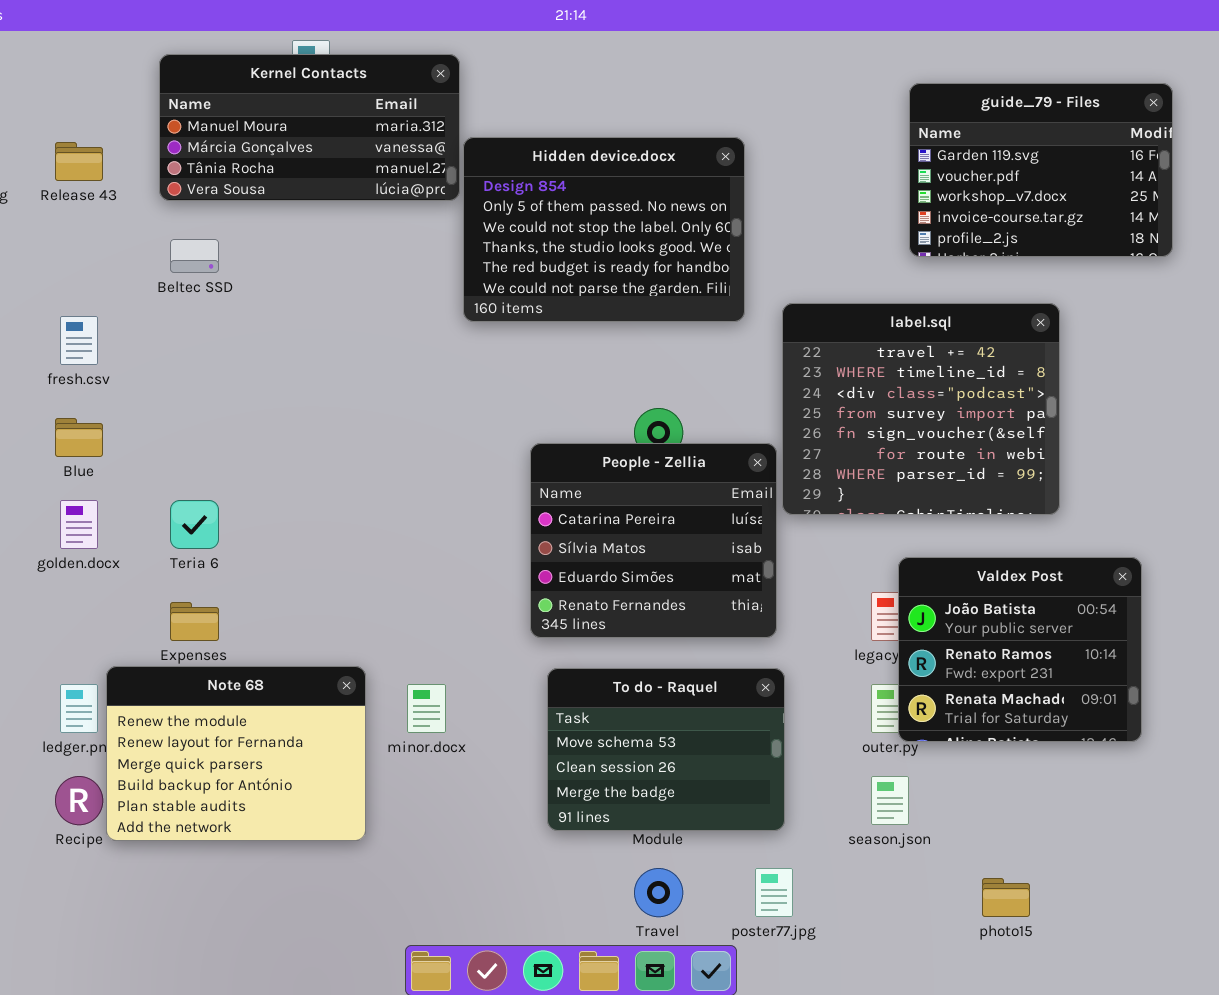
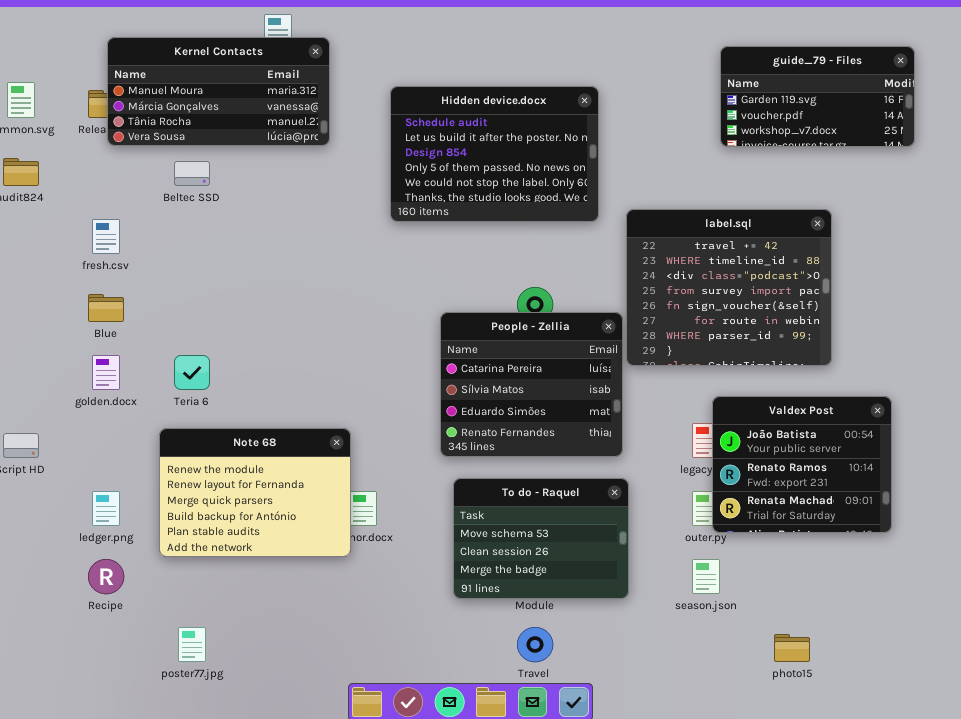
Kernel Contacts: [159,54,460,201] -> [107,37,330,146], moved
guide_79 - Files: [909,83,1173,257] -> [720,46,915,147], resized
Hidden device.docx: [463,137,745,322] -> [390,86,599,222], scrolled up 2 rows
Note 68: [106,666,366,841] -> [159,428,351,557], moved
poster77.jpg: [755,868,793,917] -> [178,627,206,662], moved

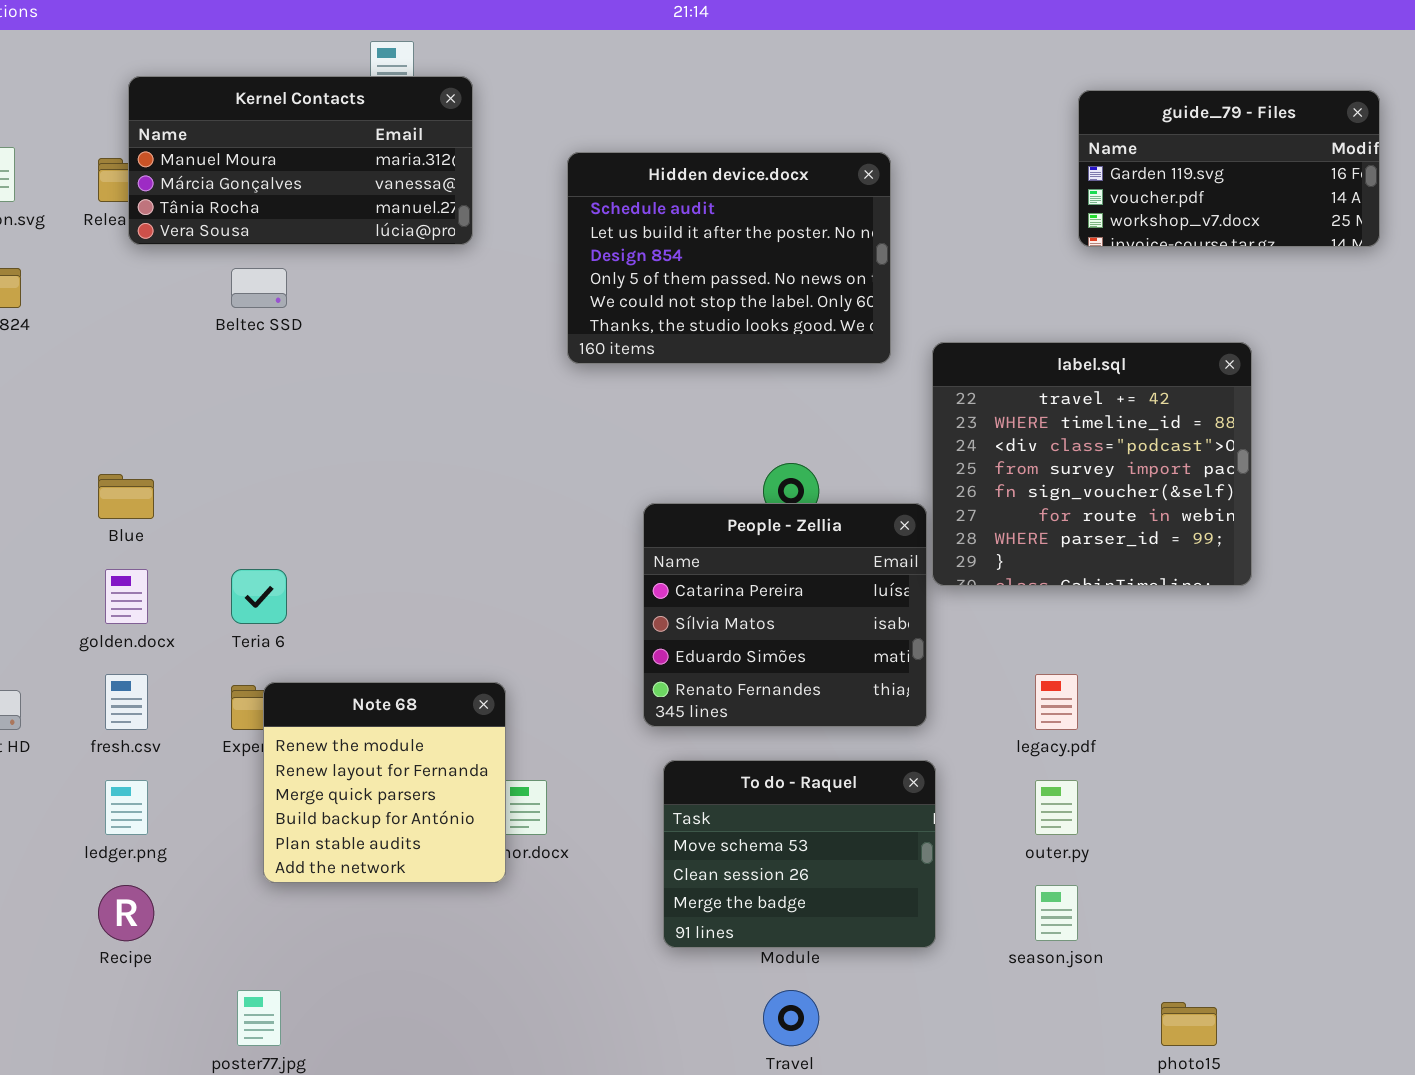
fresh.csv: [92,219,120,254] -> [105,674,148,730], moved
Valdex Post: [712,396,892,533] -> none, closed
Note 68: [159,428,351,557] -> [263,682,506,883], resized

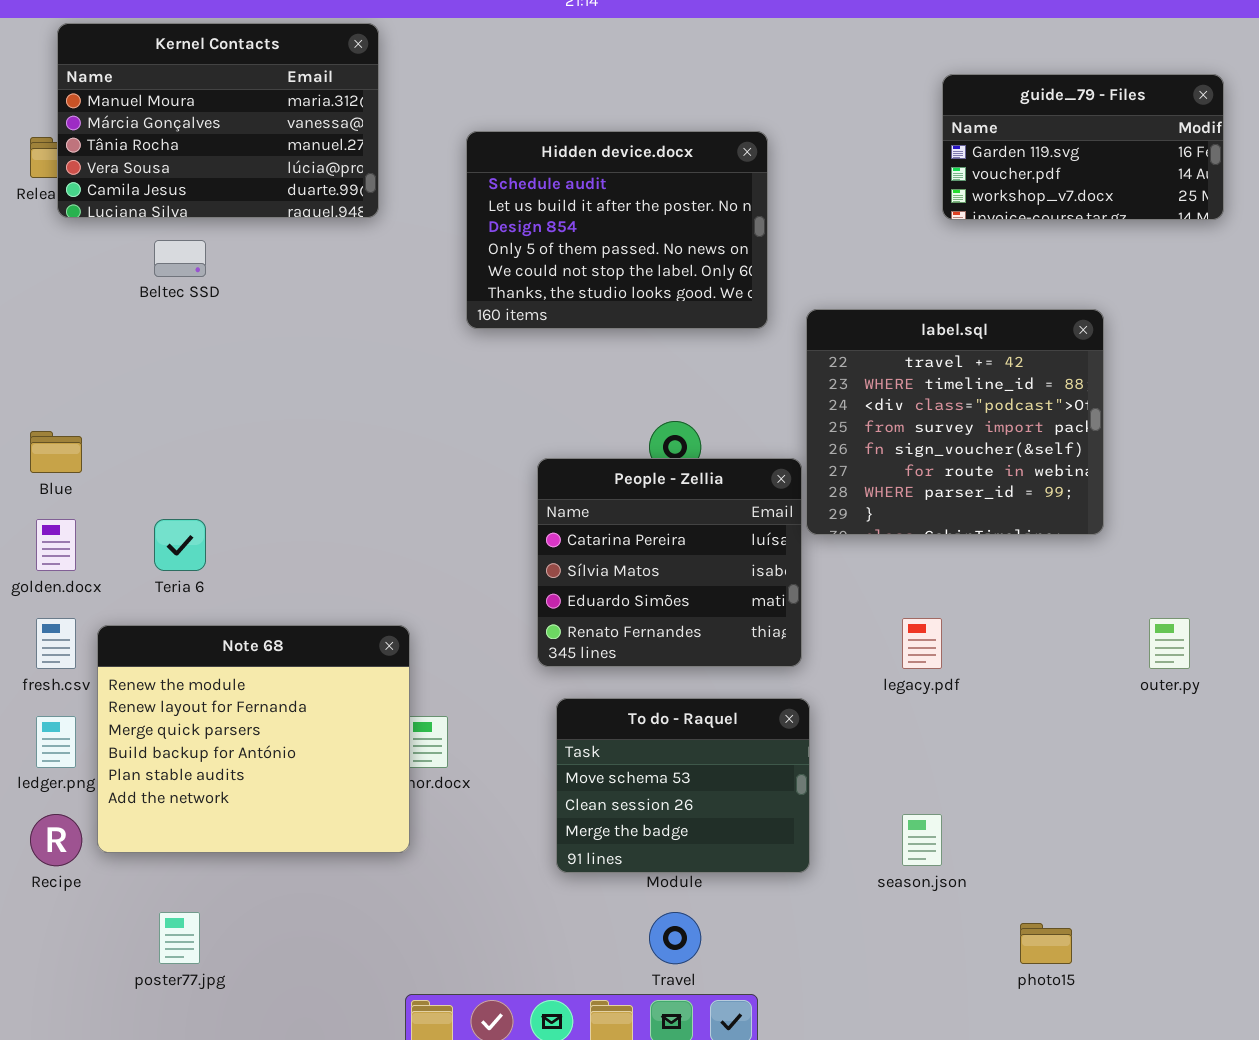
Kernel Contacts: [128,76,473,245] -> [57,23,379,218], resized
Note 68: [263,682,506,883] -> [97,625,410,853], resized
outer.py: [1035,780,1078,835] -> [1149,618,1190,669], moved

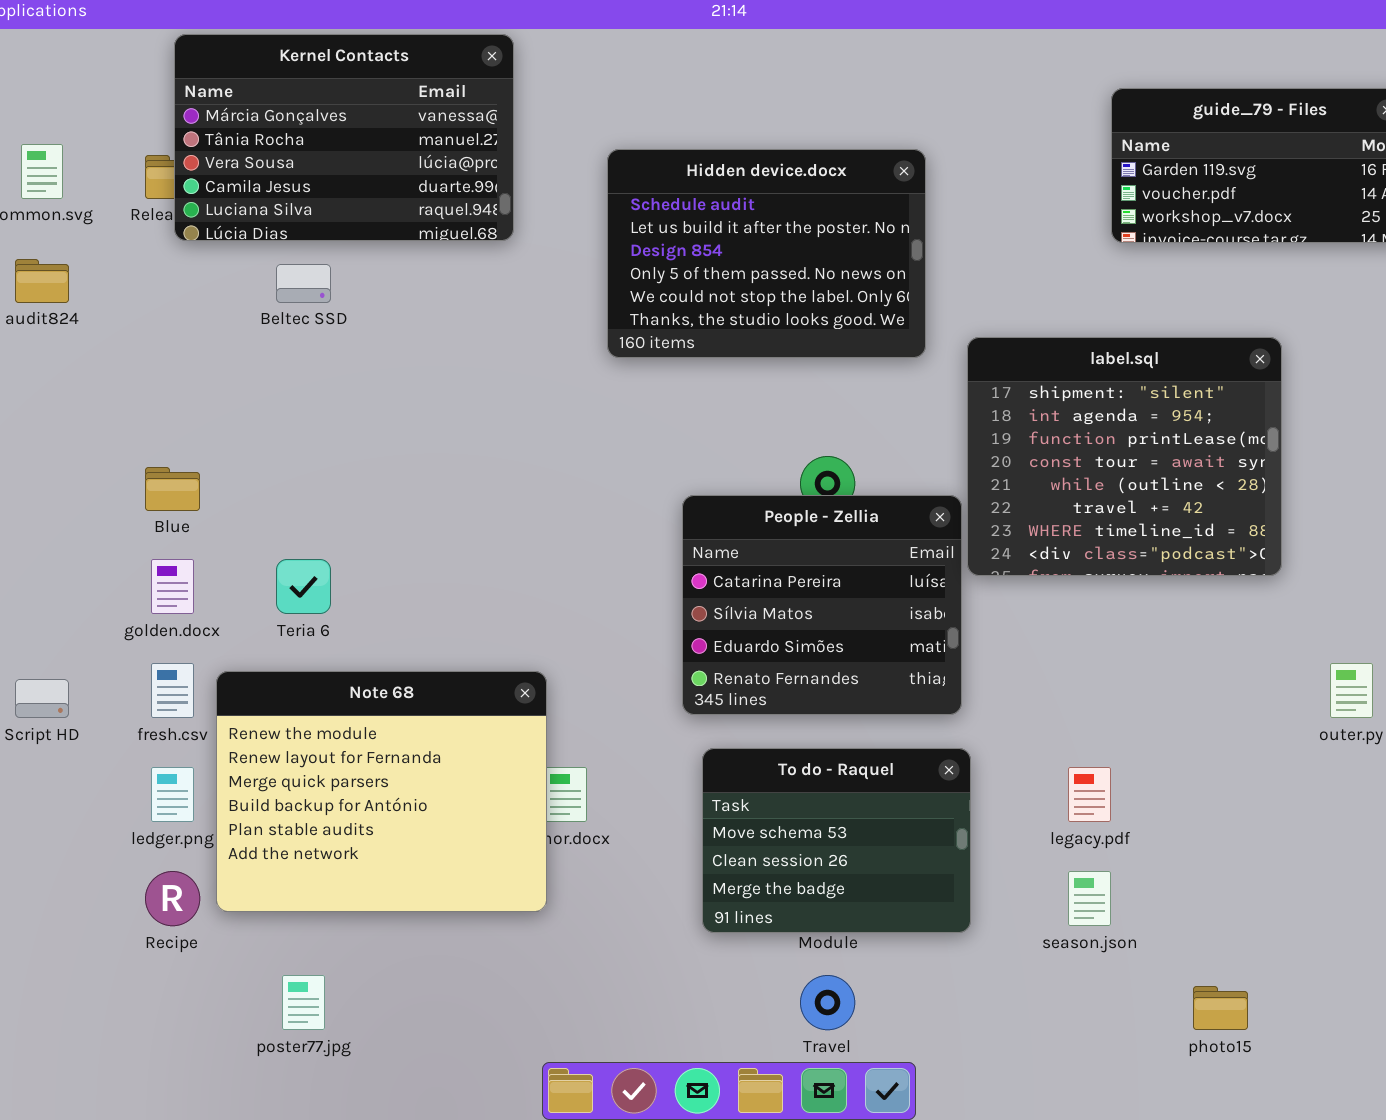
Kernel Contacts: [57,23,379,218] -> [174,34,514,241], scrolled down 1 row
label.sql: [806,309,1104,535] -> [967,337,1282,576], scrolled up 5 rows
legacy.pdf: [902,618,942,669] -> [1068,767,1111,822], moved

